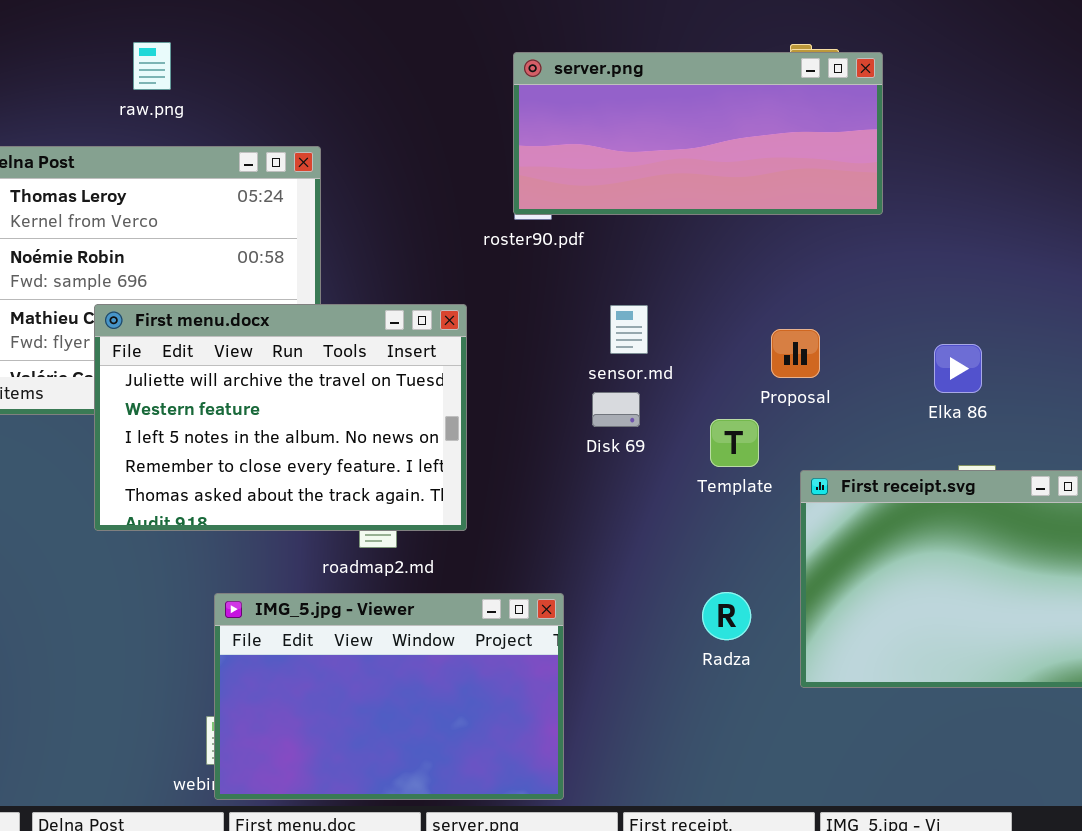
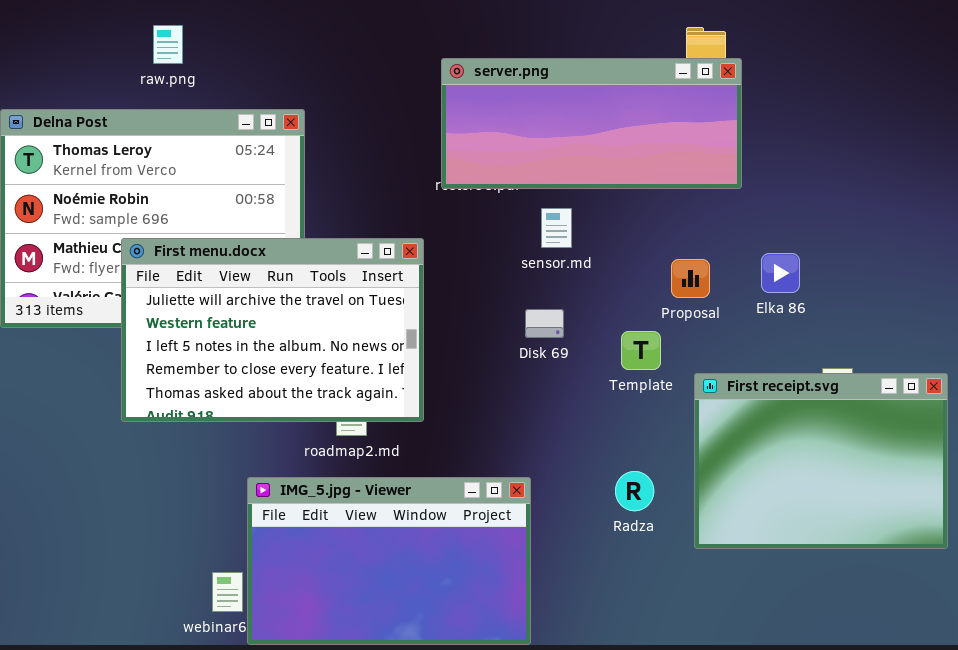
server.png: [513,52,883,215] -> [441,58,742,189], moved
sensor.md: [610,305,648,354] -> [541,208,572,248], moved
Elka 86: [934,344,982,393] -> [761,253,800,293], moved
IMG_5.jpg - Viewer: [214,593,564,800] -> [247,477,531,645], moved

